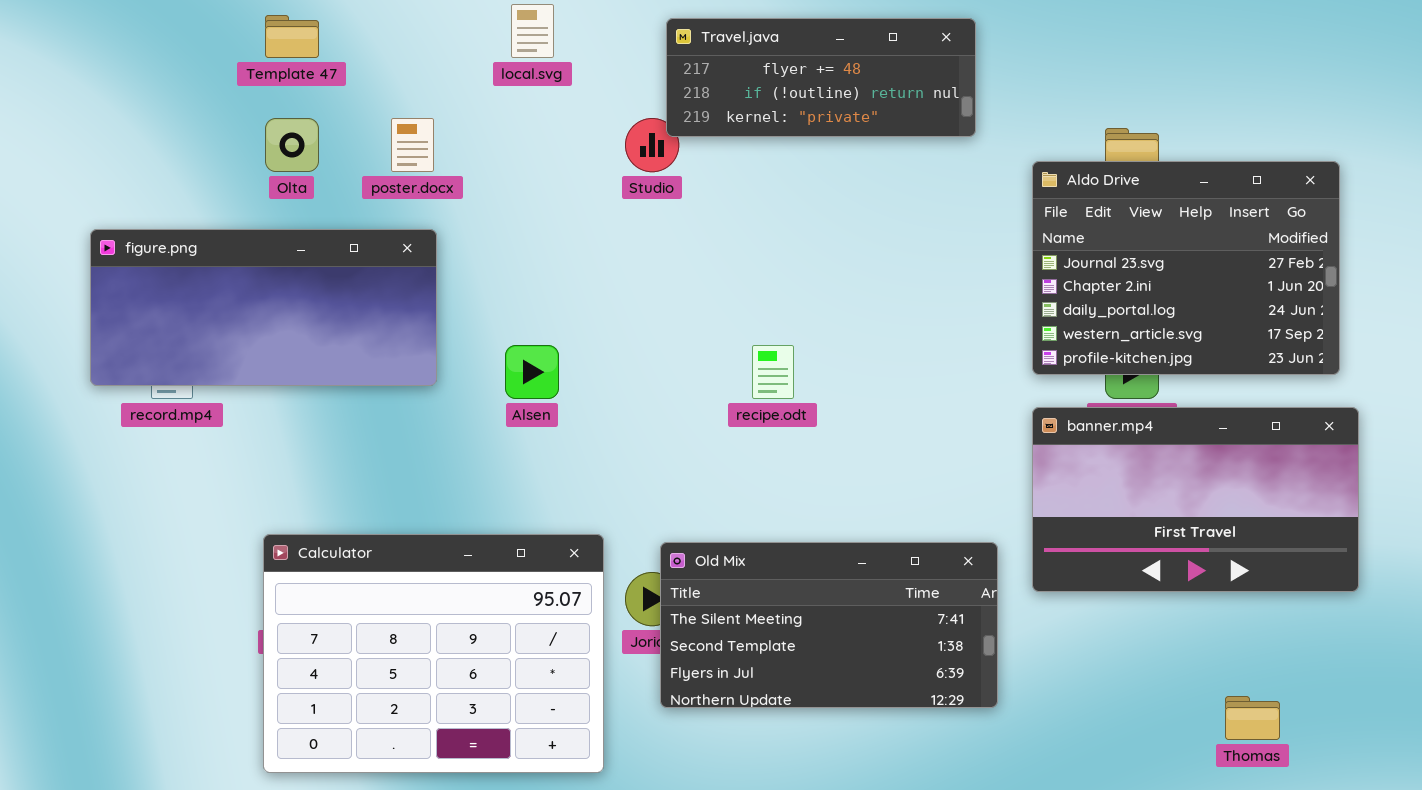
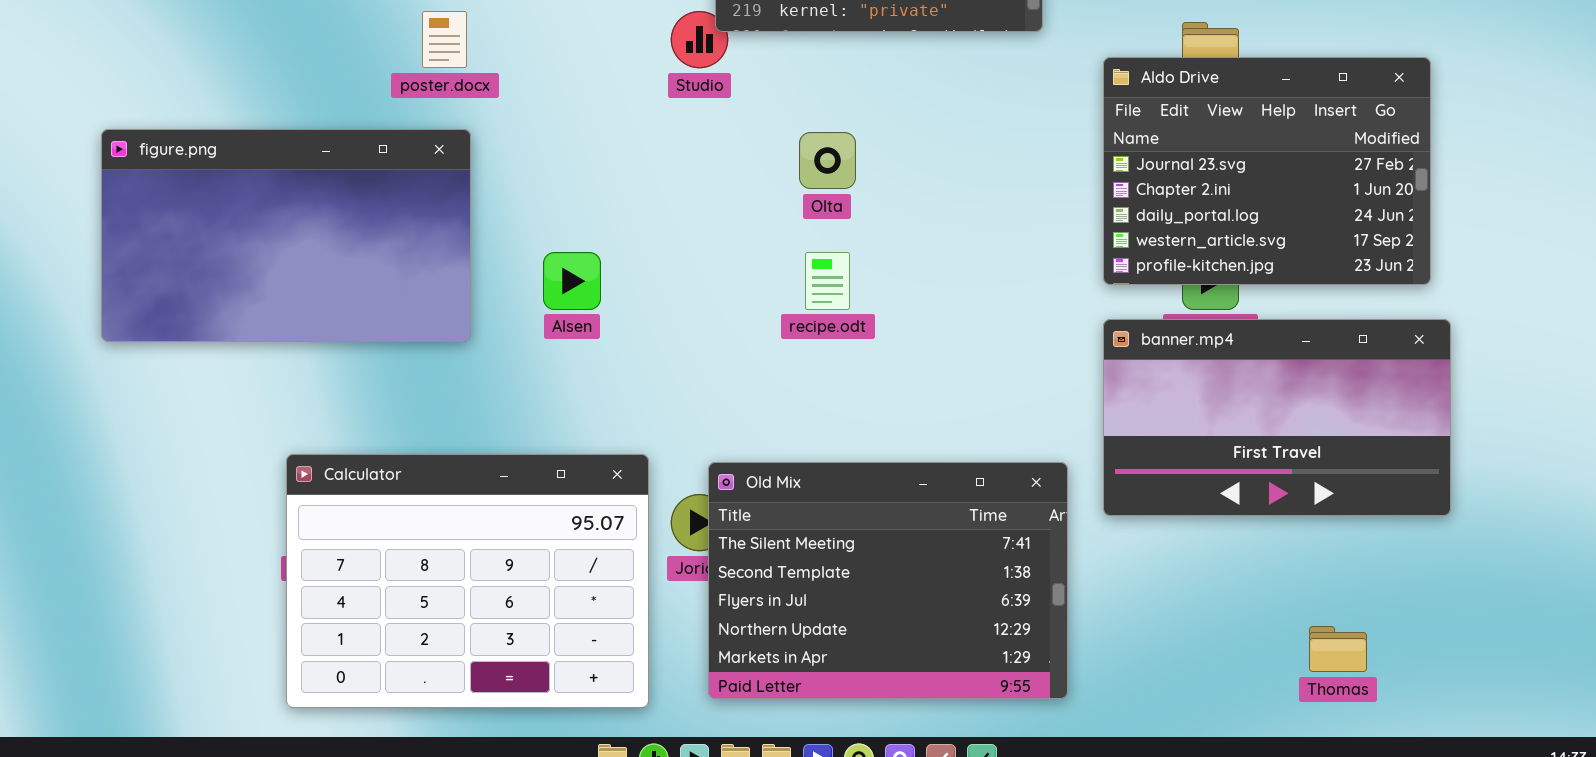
Olta: [265,118,319,172] -> [799,132,856,189], moved
figure.png: [90,229,437,386] -> [101,129,471,342], resized
Old Mix: [660,542,998,708] -> [708,462,1068,699], resized

